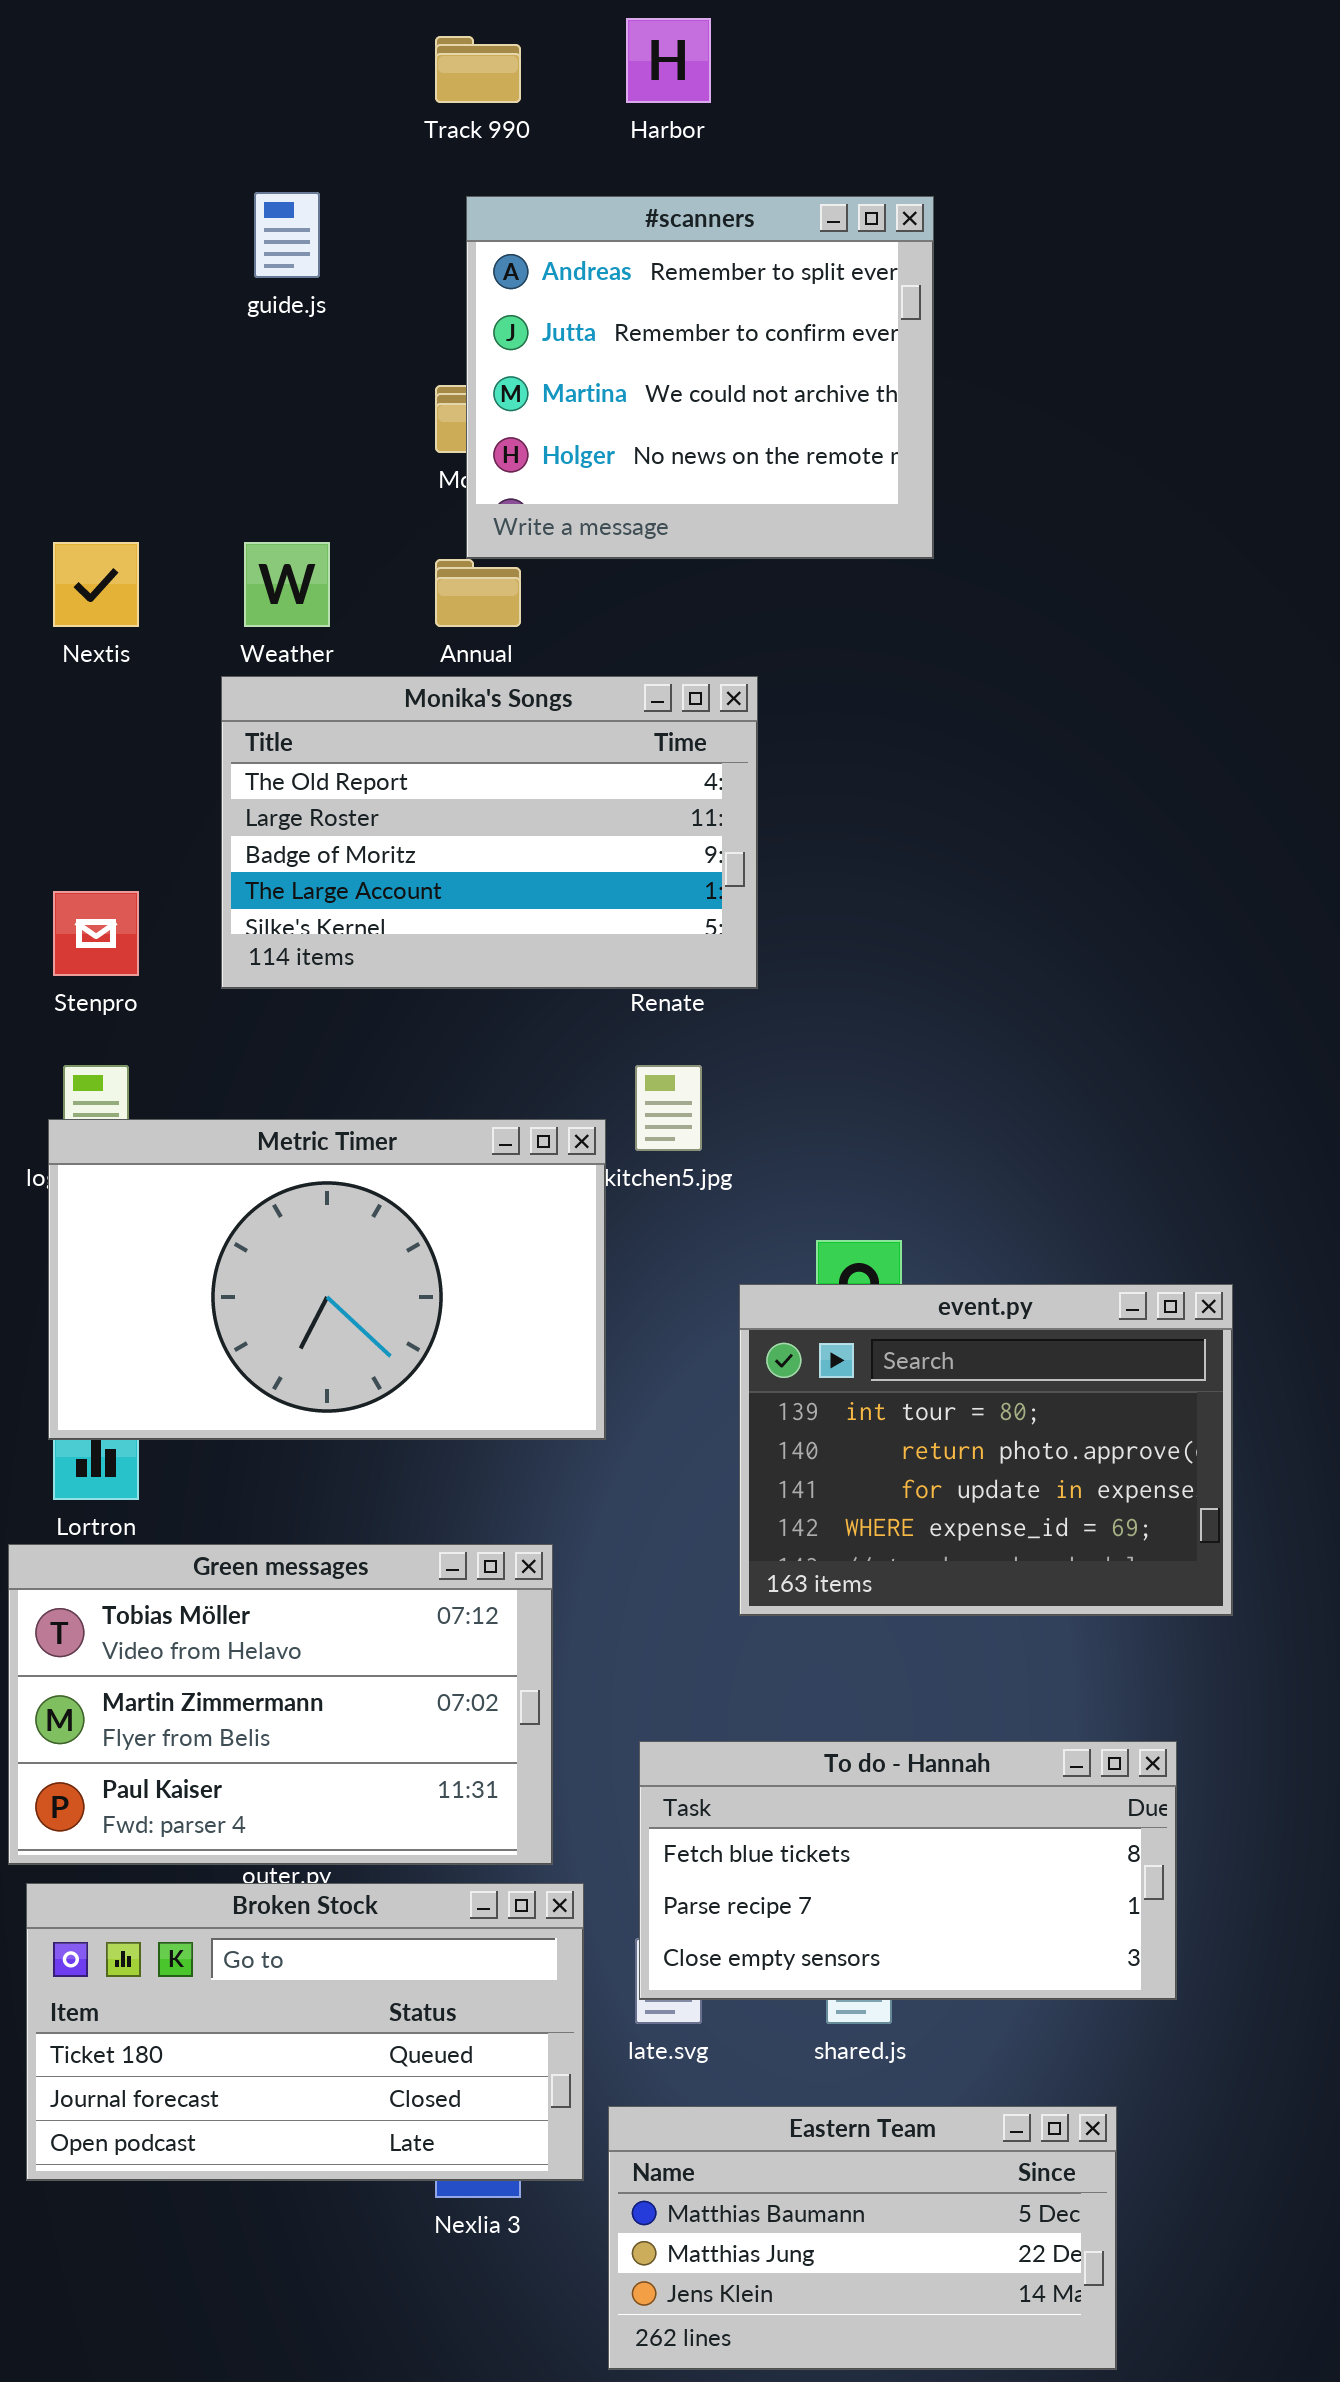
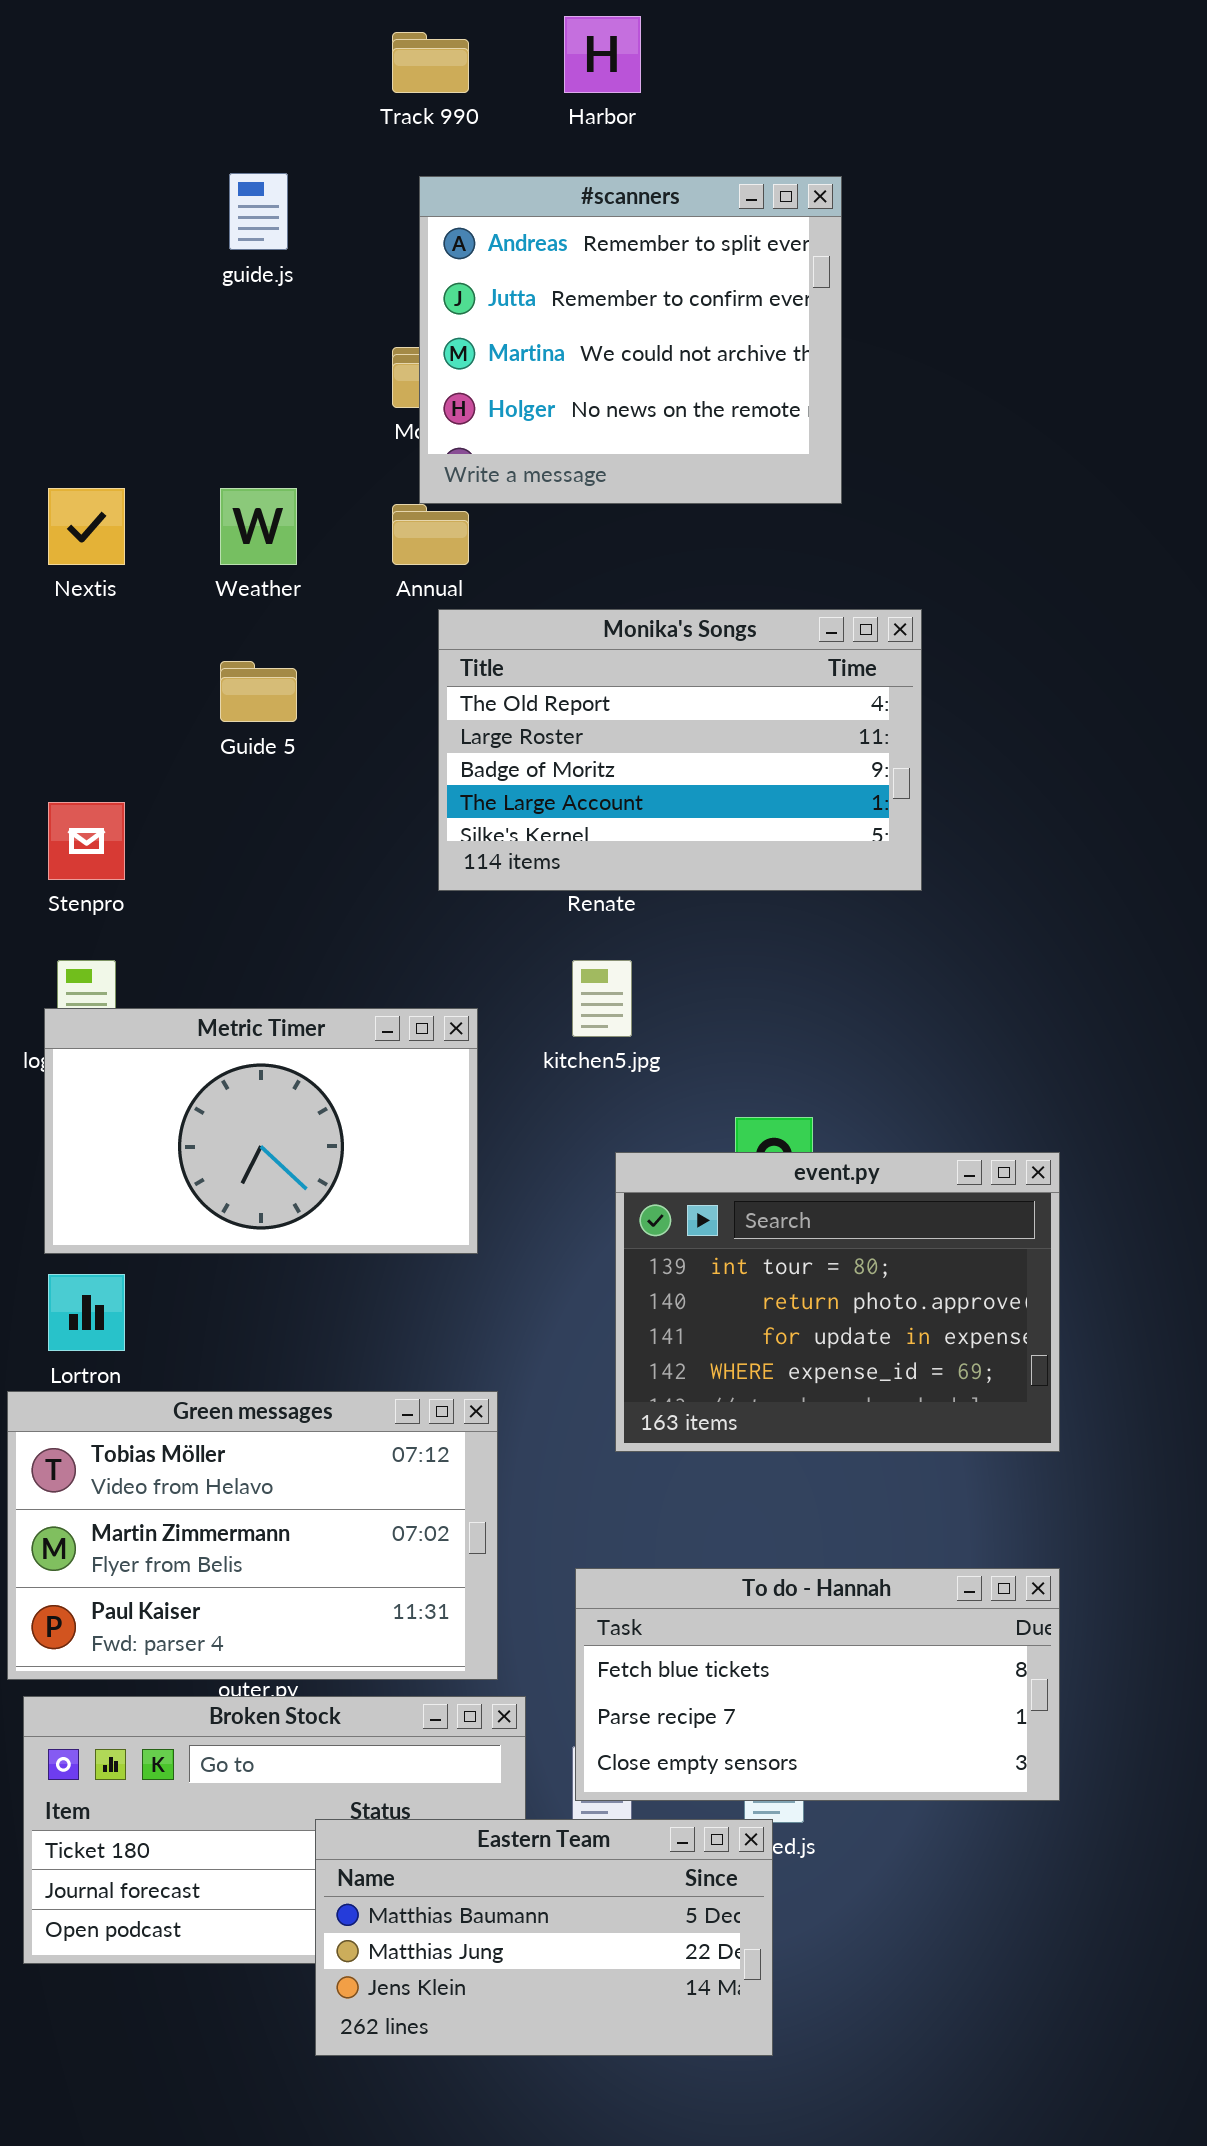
Monika's Songs: [221,676,758,989] -> [438,609,922,891], moved
Metric Timer: [48,1119,606,1440] -> [44,1008,478,1254], resized
event.py: [739,1284,1233,1616] -> [615,1152,1060,1452], moved
Eastern Team: [608,2106,1117,2370] -> [315,1819,773,2056], moved

